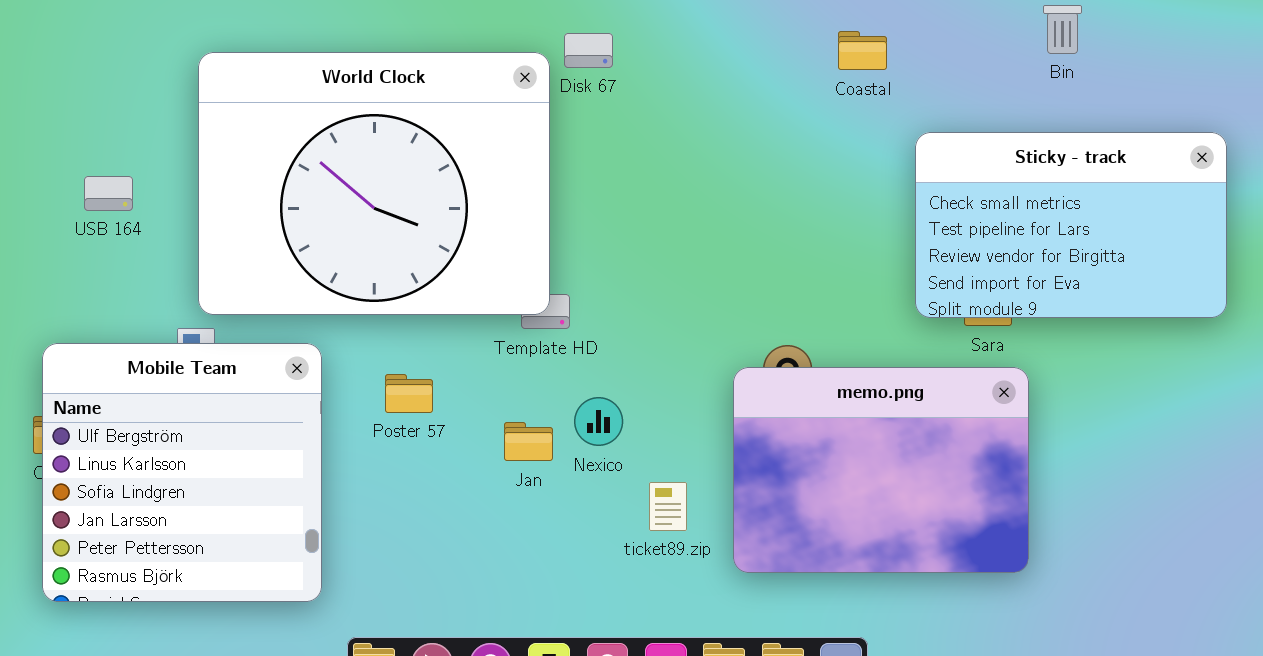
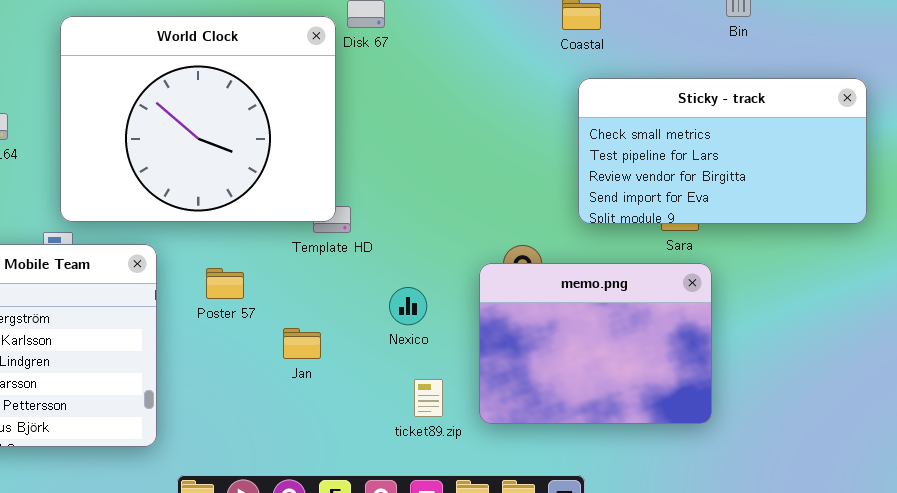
Sticky - track: [915,132,1227,318] -> [578,78,867,224], resized
Nexico: [574,397,623,446] -> [389,287,427,325], moved
Jan: [504,422,553,461] -> [283,328,321,359], moved
ticket89.zip: [649,482,687,531] -> [414,379,443,417], moved

